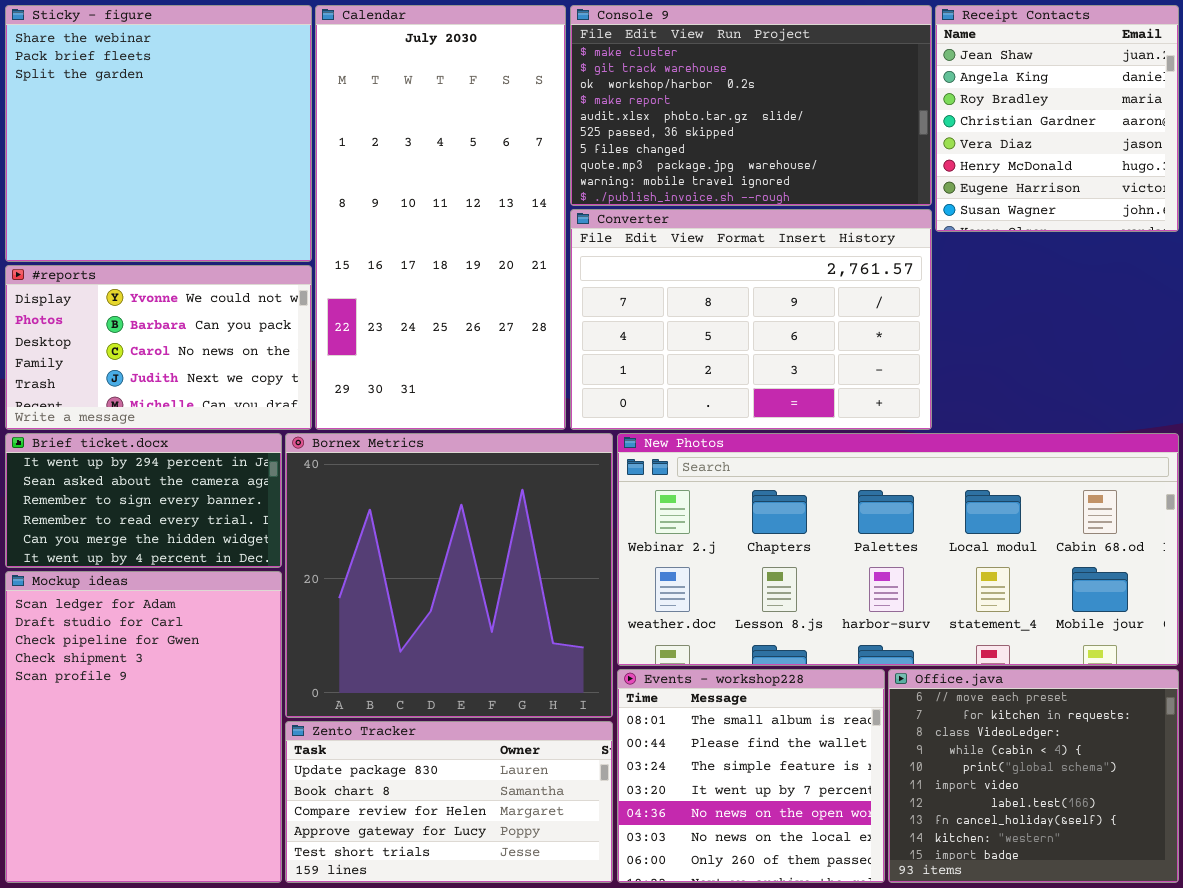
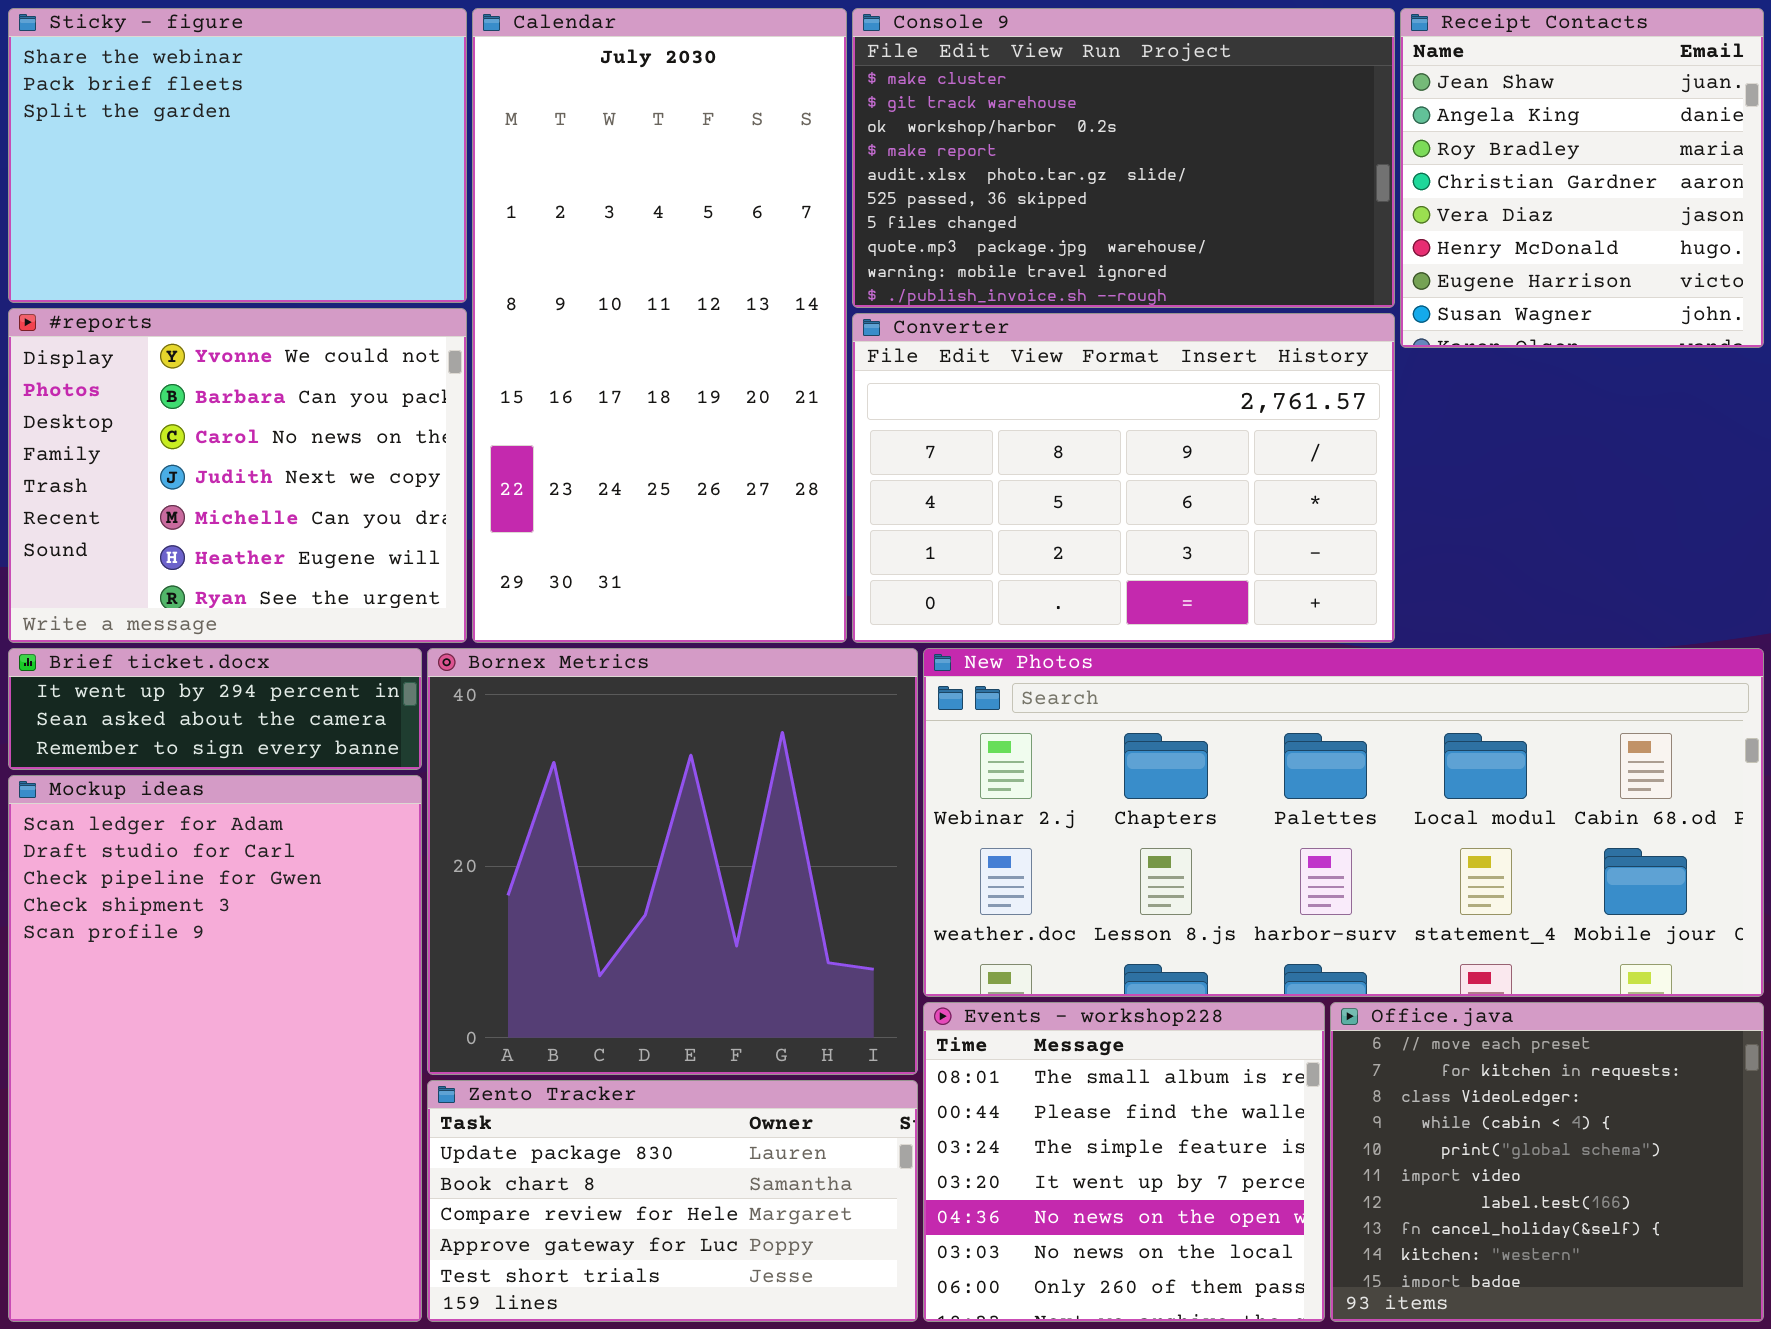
Sticky - figure: [5,5,312,262] -> [8,8,467,303], resized
#reports: [5,265,312,430] -> [8,308,467,643], resized
Brief ticket.docx: [5,433,282,568] -> [8,648,422,770], resized
Mockup ideas: [5,571,282,883] -> [8,775,422,1322], resized

